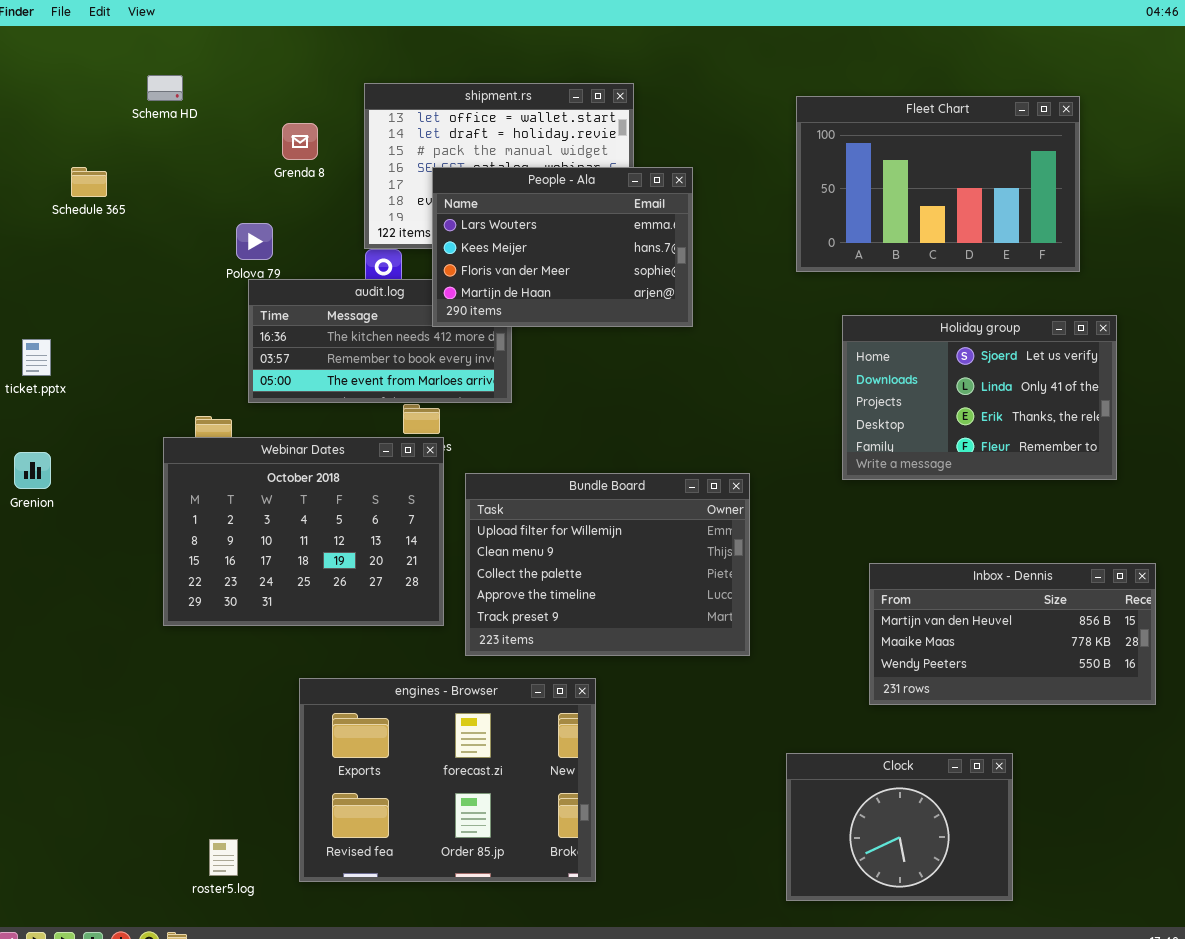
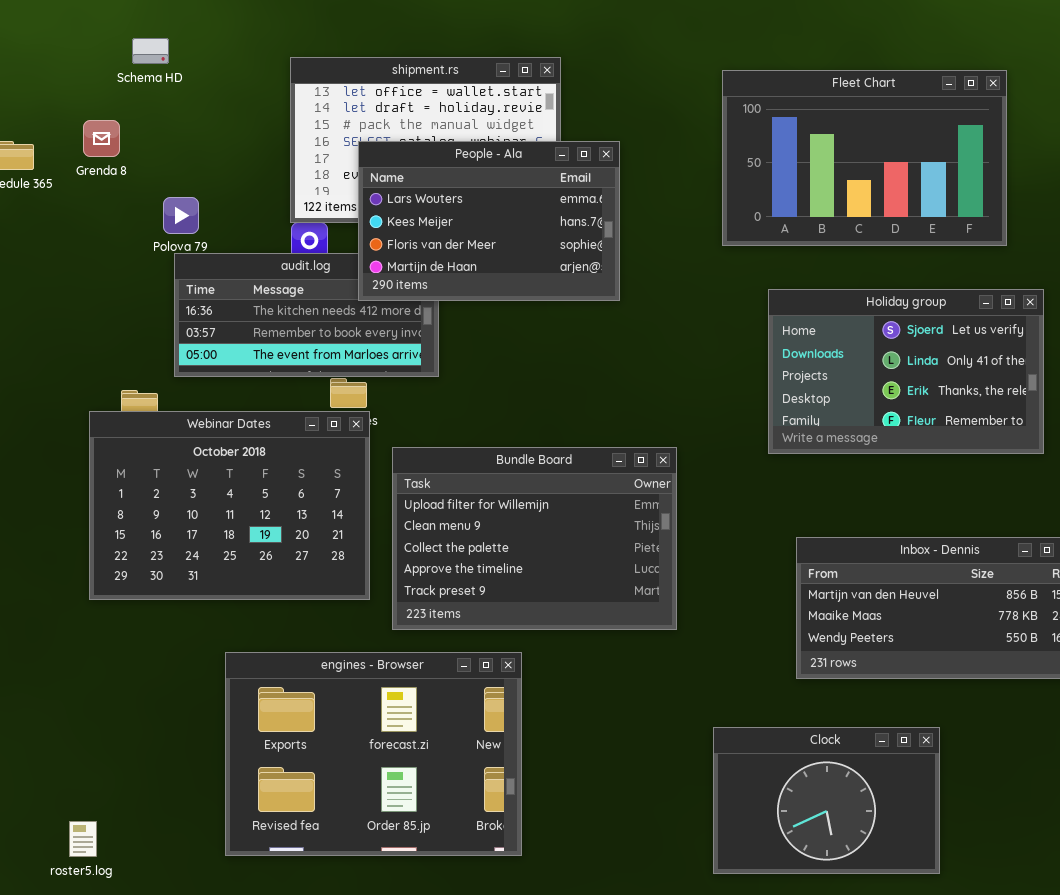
Schema HD: [147,75,183,101] -> [132,38,169,64], moved
Grenda 8: [282,123,318,160] -> [83,120,120,157], moved
roster5.log: [209,839,238,876] -> [69,821,97,857], moved

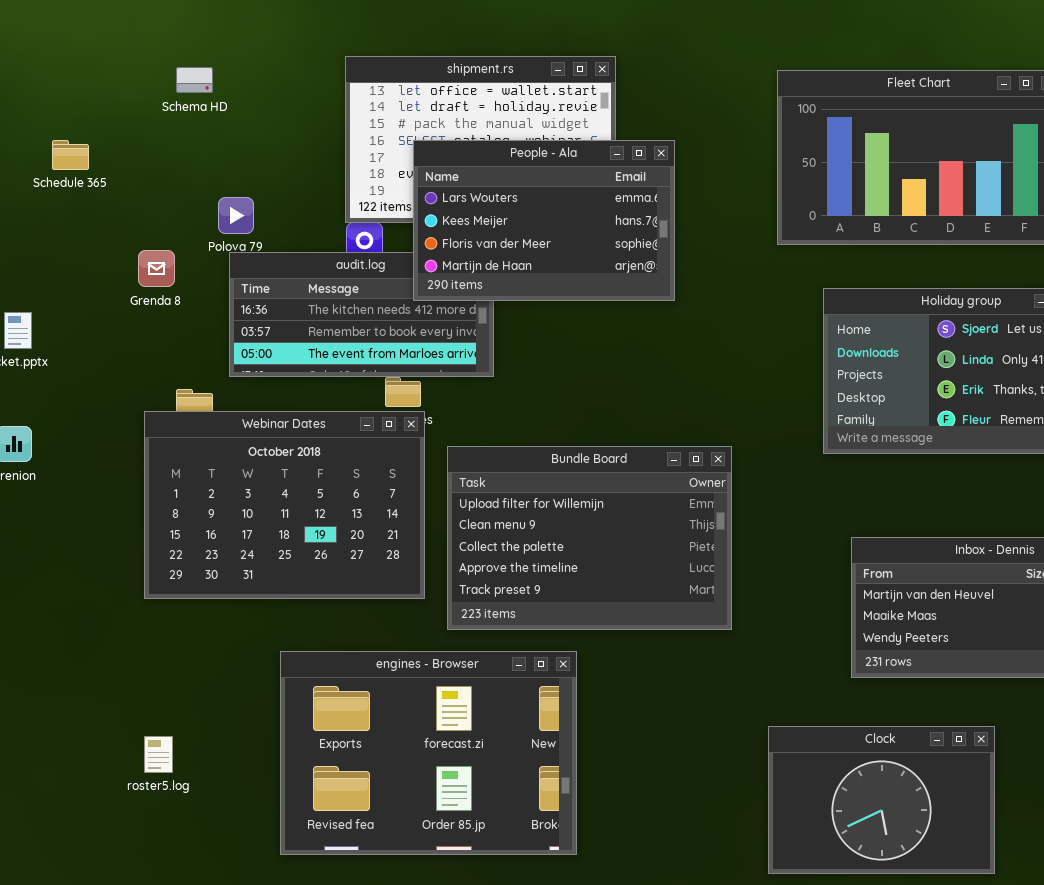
Schema HD: [132,38,169,64] -> [176,67,213,93], moved
Grenda 8: [83,120,120,157] -> [138,250,175,287], moved
roster5.log: [69,821,97,857] -> [144,736,173,773], moved

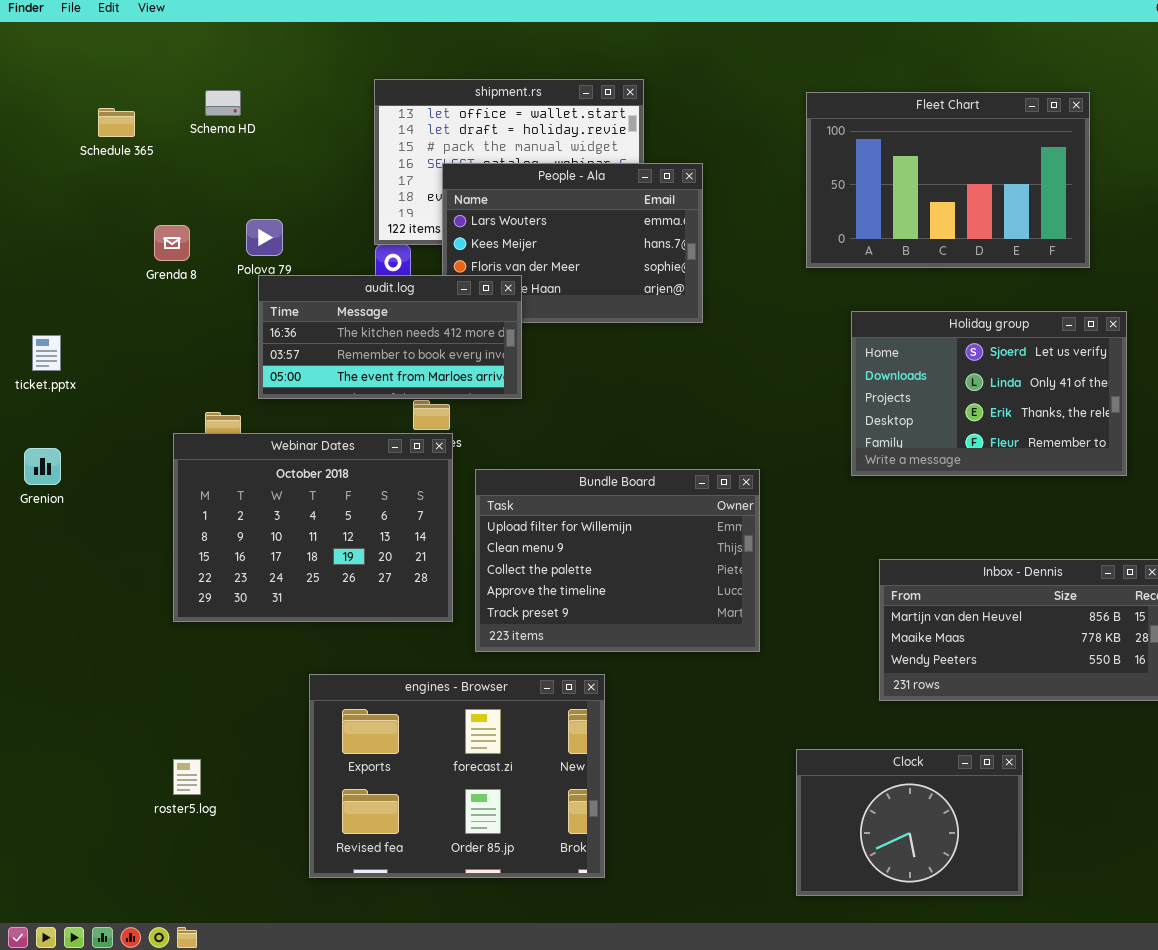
Schedule 365: [52,140,89,170] -> [98,108,135,137], moved
Grenda 8: [138,250,175,287] -> [154,225,190,261], moved
audit.log: [229,252,494,377] -> [258,275,522,399], raised

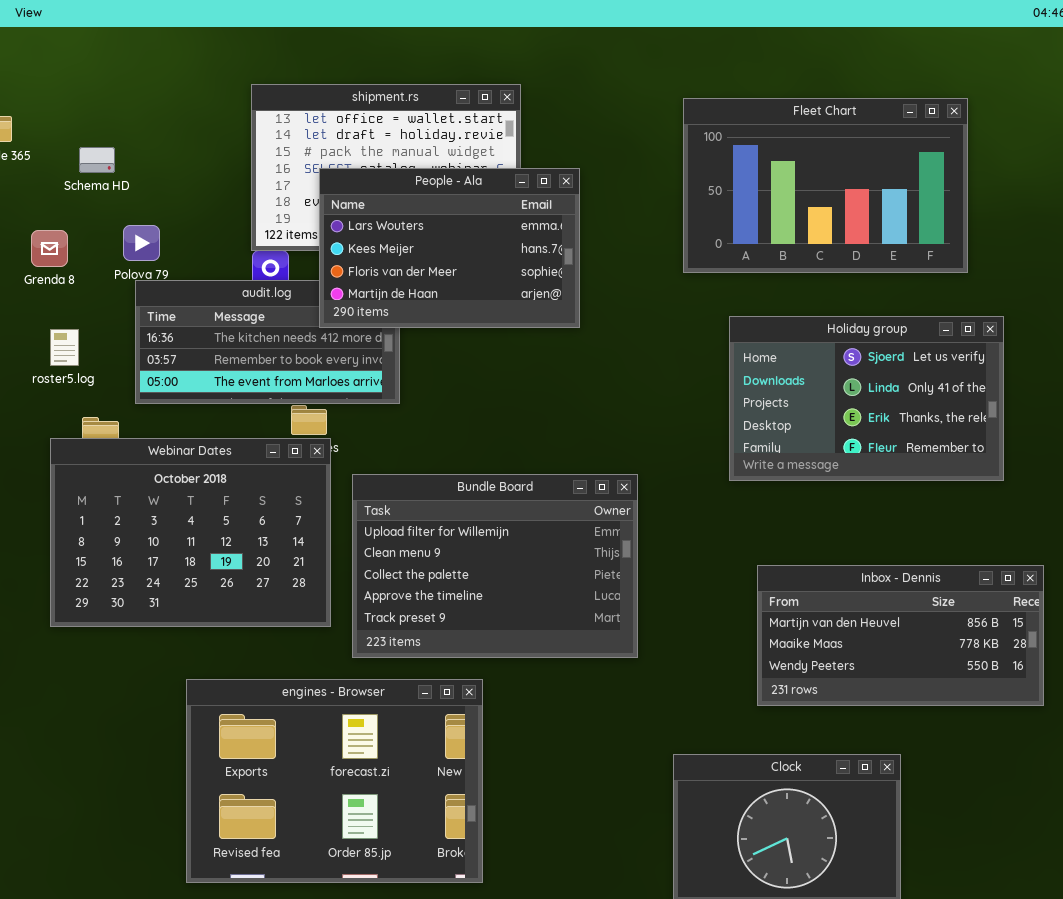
Schema HD: [205,90,241,116] -> [79,147,115,173], moved
People - Ala: [442,163,703,323] -> [319,168,580,328], raised
roster5.log: [173,759,201,795] -> [50,329,79,366], moved

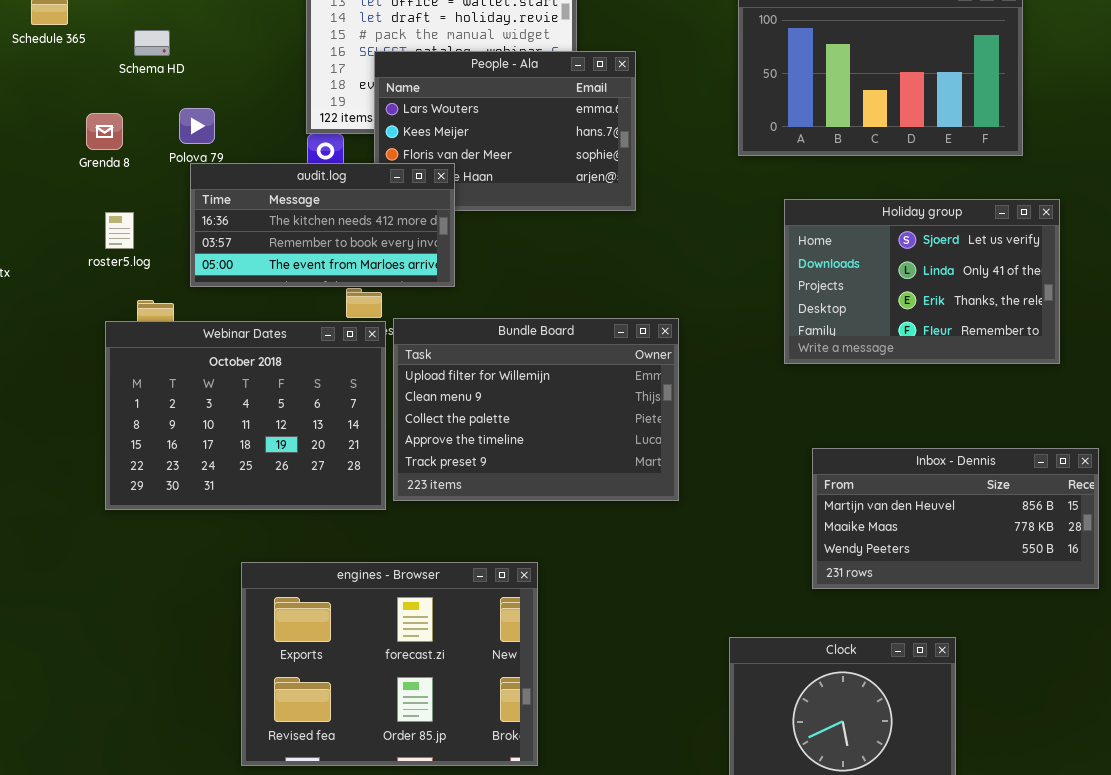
audit.log: [135,280,400,404] -> [190,163,455,287], raised
Bundle Board: [352,474,638,658] -> [393,318,679,501], moved

